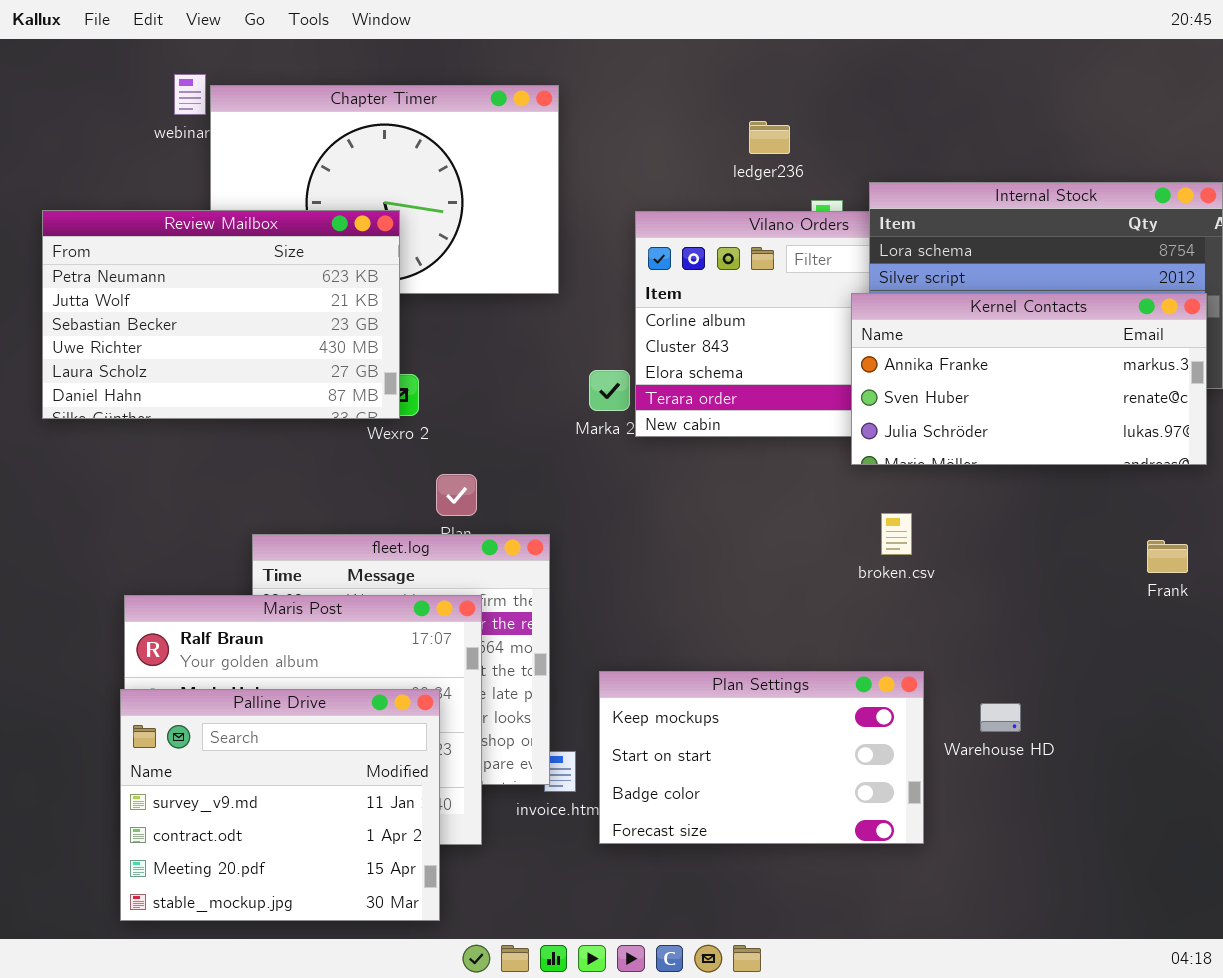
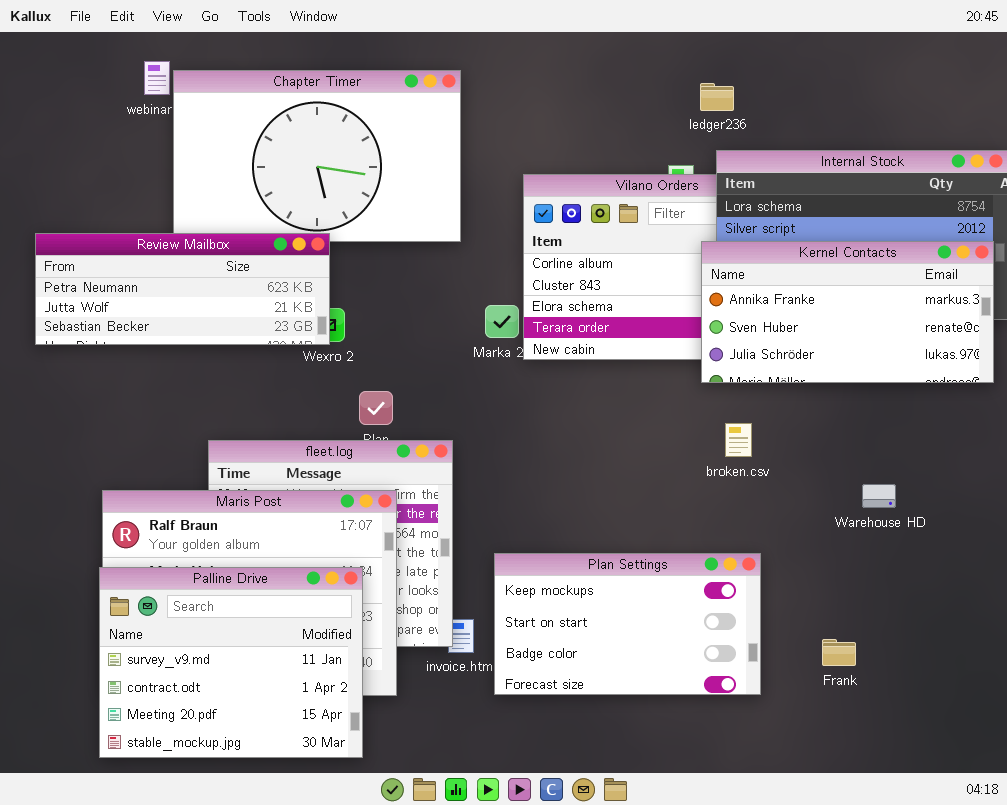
ledger236: [749,121,790,154] -> [700,83,734,111], moved
Review Mailbox: [42,210,400,419] -> [35,233,330,345], resized
Frank: [1147,540,1188,573] -> [822,639,856,666], moved
Warehouse HD: [980,703,1021,732] -> [862,484,896,508], moved

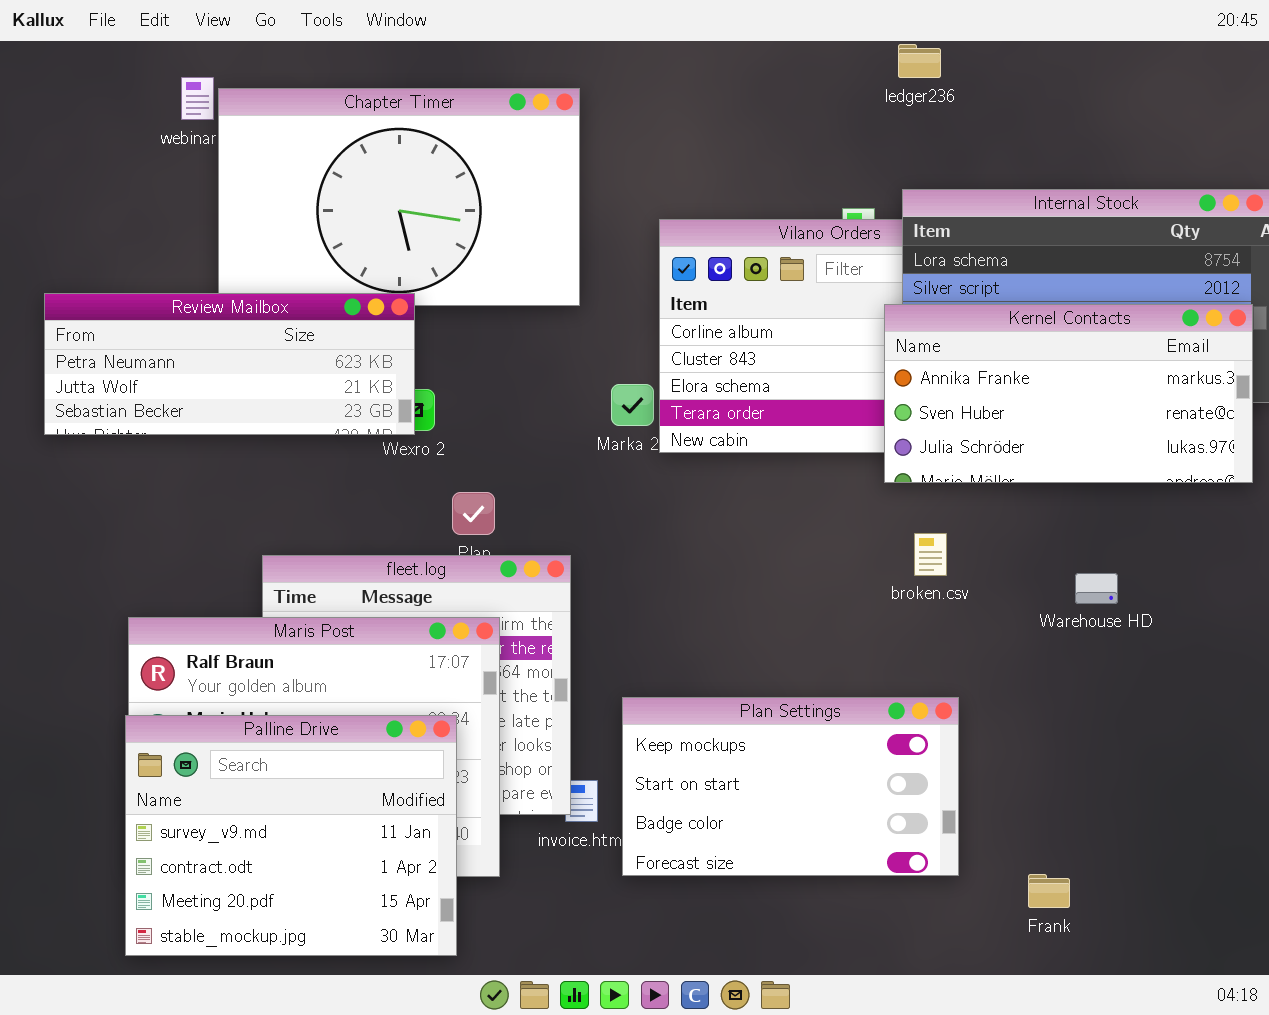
ledger236: [700,83,734,111] -> [898,44,941,78], moved
Warehouse HD: [862,484,896,508] -> [1075,573,1118,604], moved
Frank: [822,639,856,666] -> [1028,874,1070,908], moved

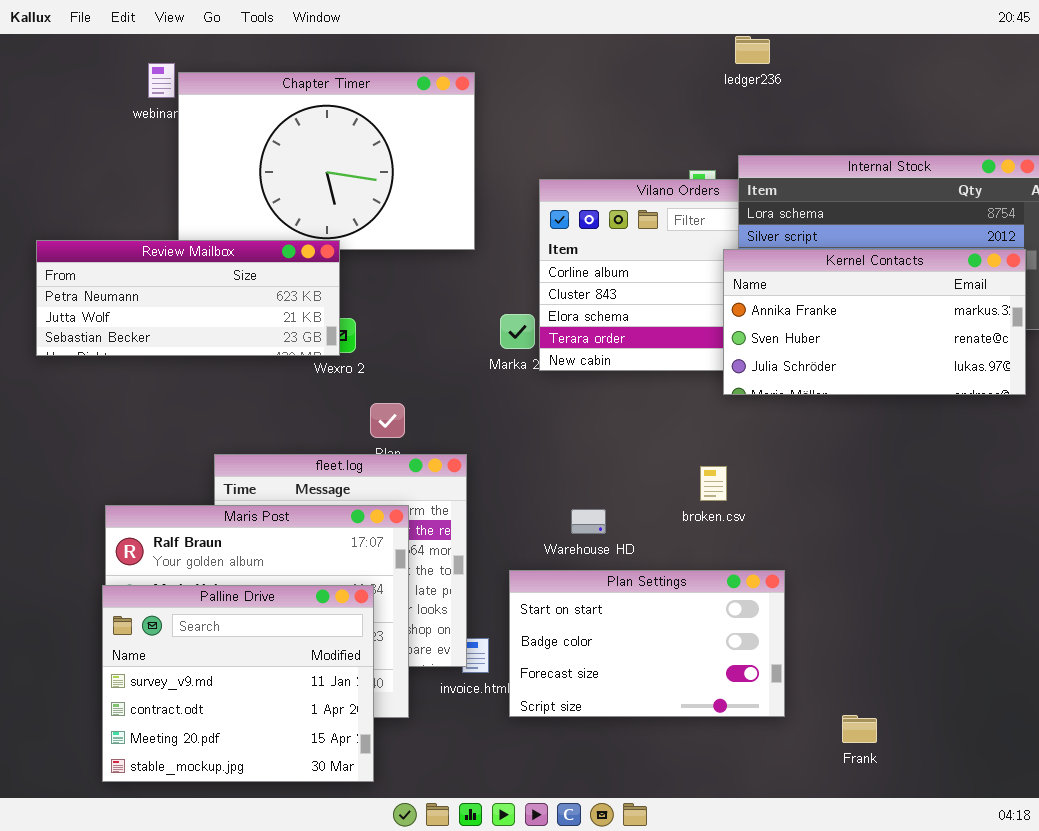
broken.csv: [914,533,947,576] -> [700,466,727,501], moved
Warehouse HD: [1075,573,1118,604] -> [571,509,606,534], moved
Plan Settings: [622,697,959,876] -> [509,570,785,717], scrolled down 1 row

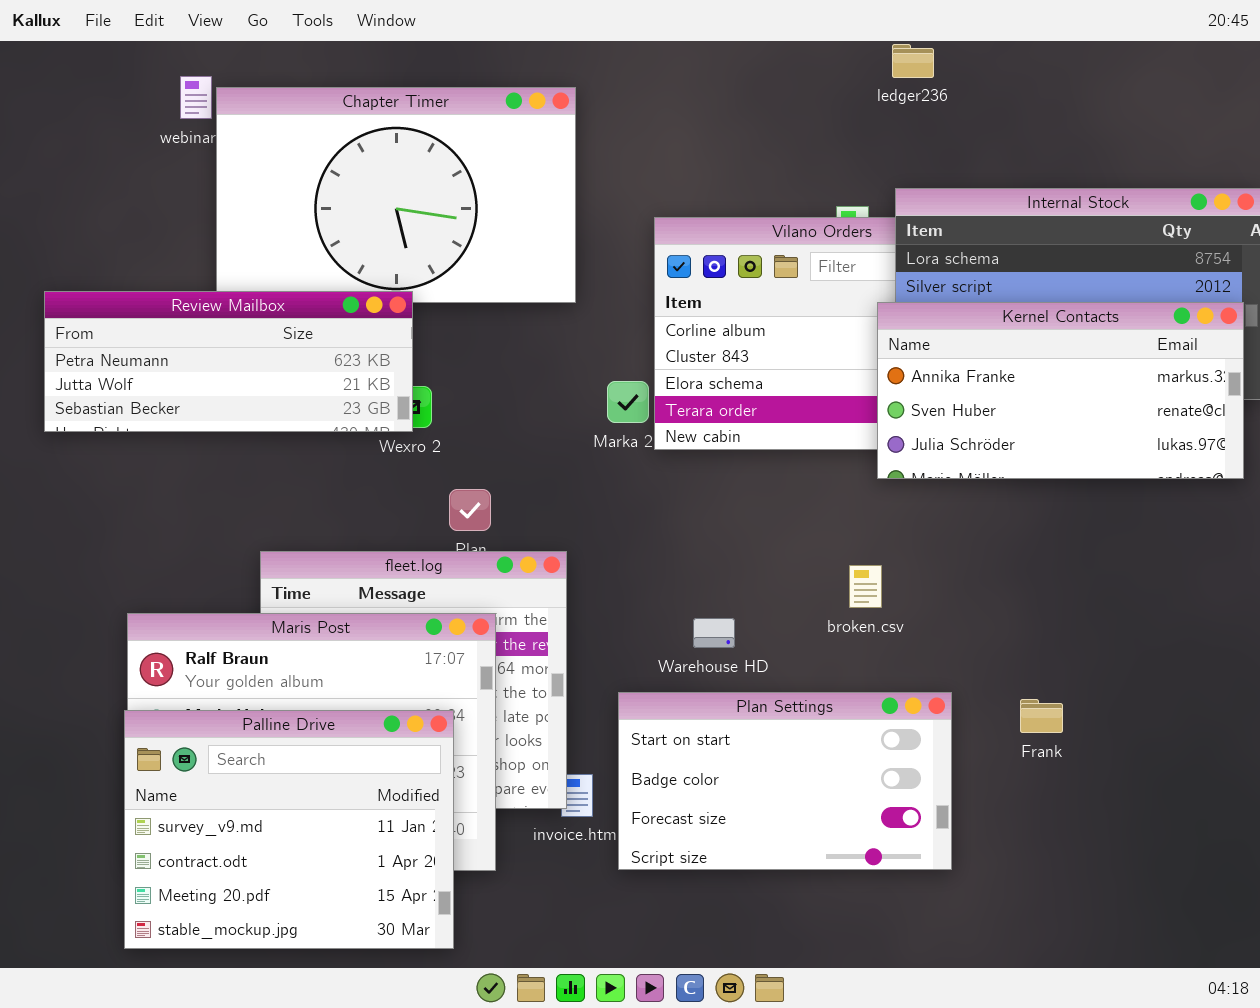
Frank: [842,715,877,743] -> [1020,699,1063,733], moved

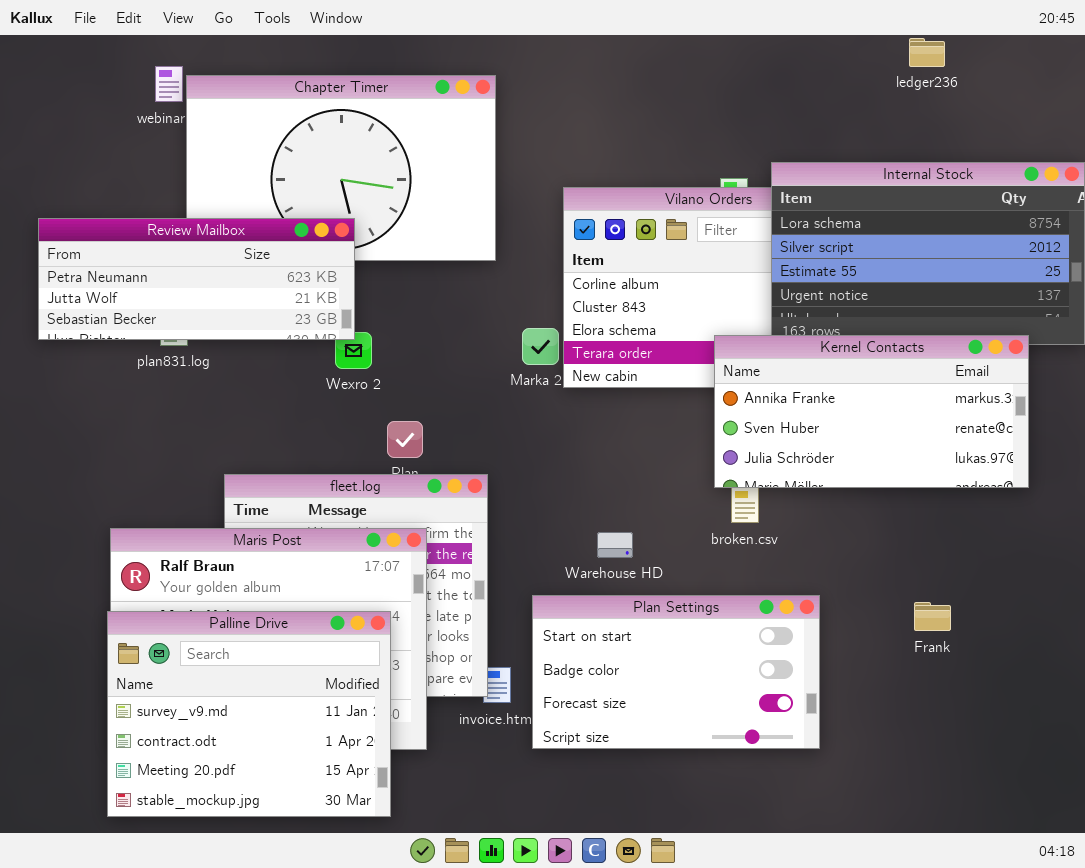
ledger236: [892,44,934,78] -> [909,38,945,67], moved
Review Mailbox: [44,291,413,432] -> [38,218,355,340], moved
Kernel Contacts: [877,302,1244,479] -> [714,335,1029,488], moved
Frank: [1020,699,1063,733] -> [914,602,951,631], moved

